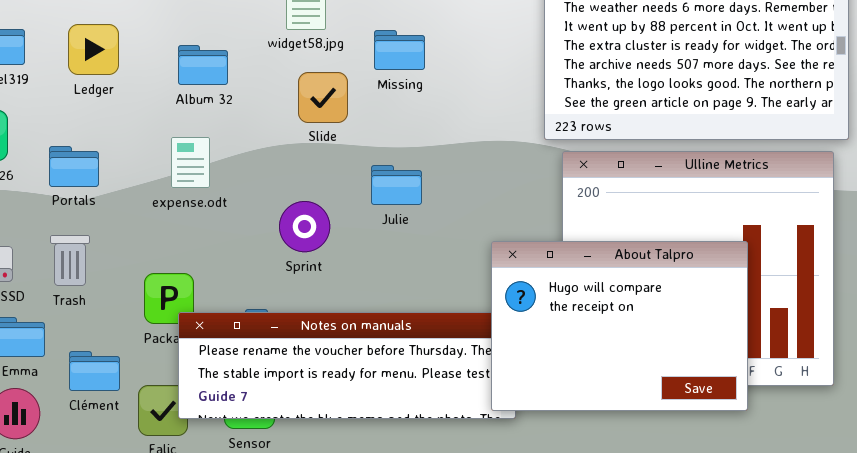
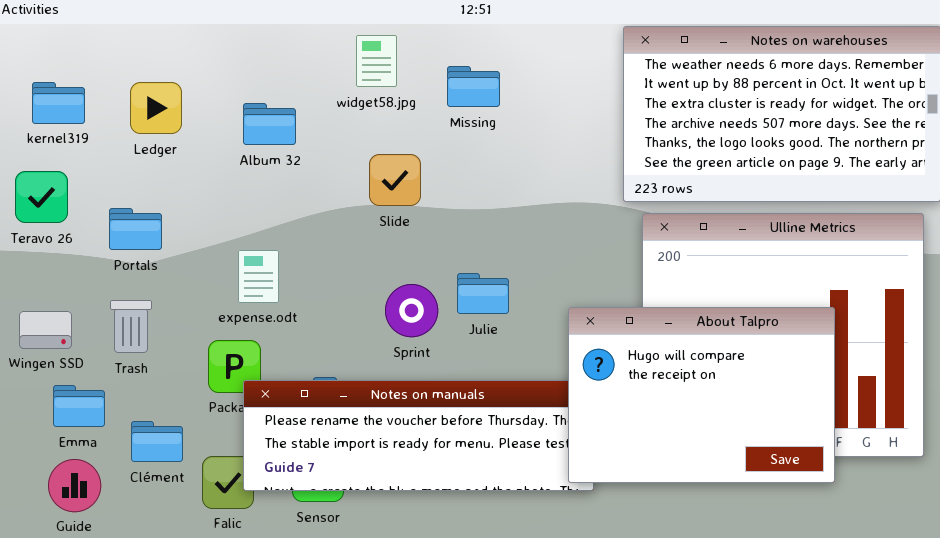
Missing: [374,30,425,70] -> [447,66,500,107], moved
Slide: [298,72,348,123] -> [369,154,421,206], moved
expense.odt: [171,137,210,188] -> [238,250,279,303], moved
Julie: [371,165,422,205] -> [457,273,509,314], moved
Sprint: [279,201,330,252] -> [385,284,438,337], moved

